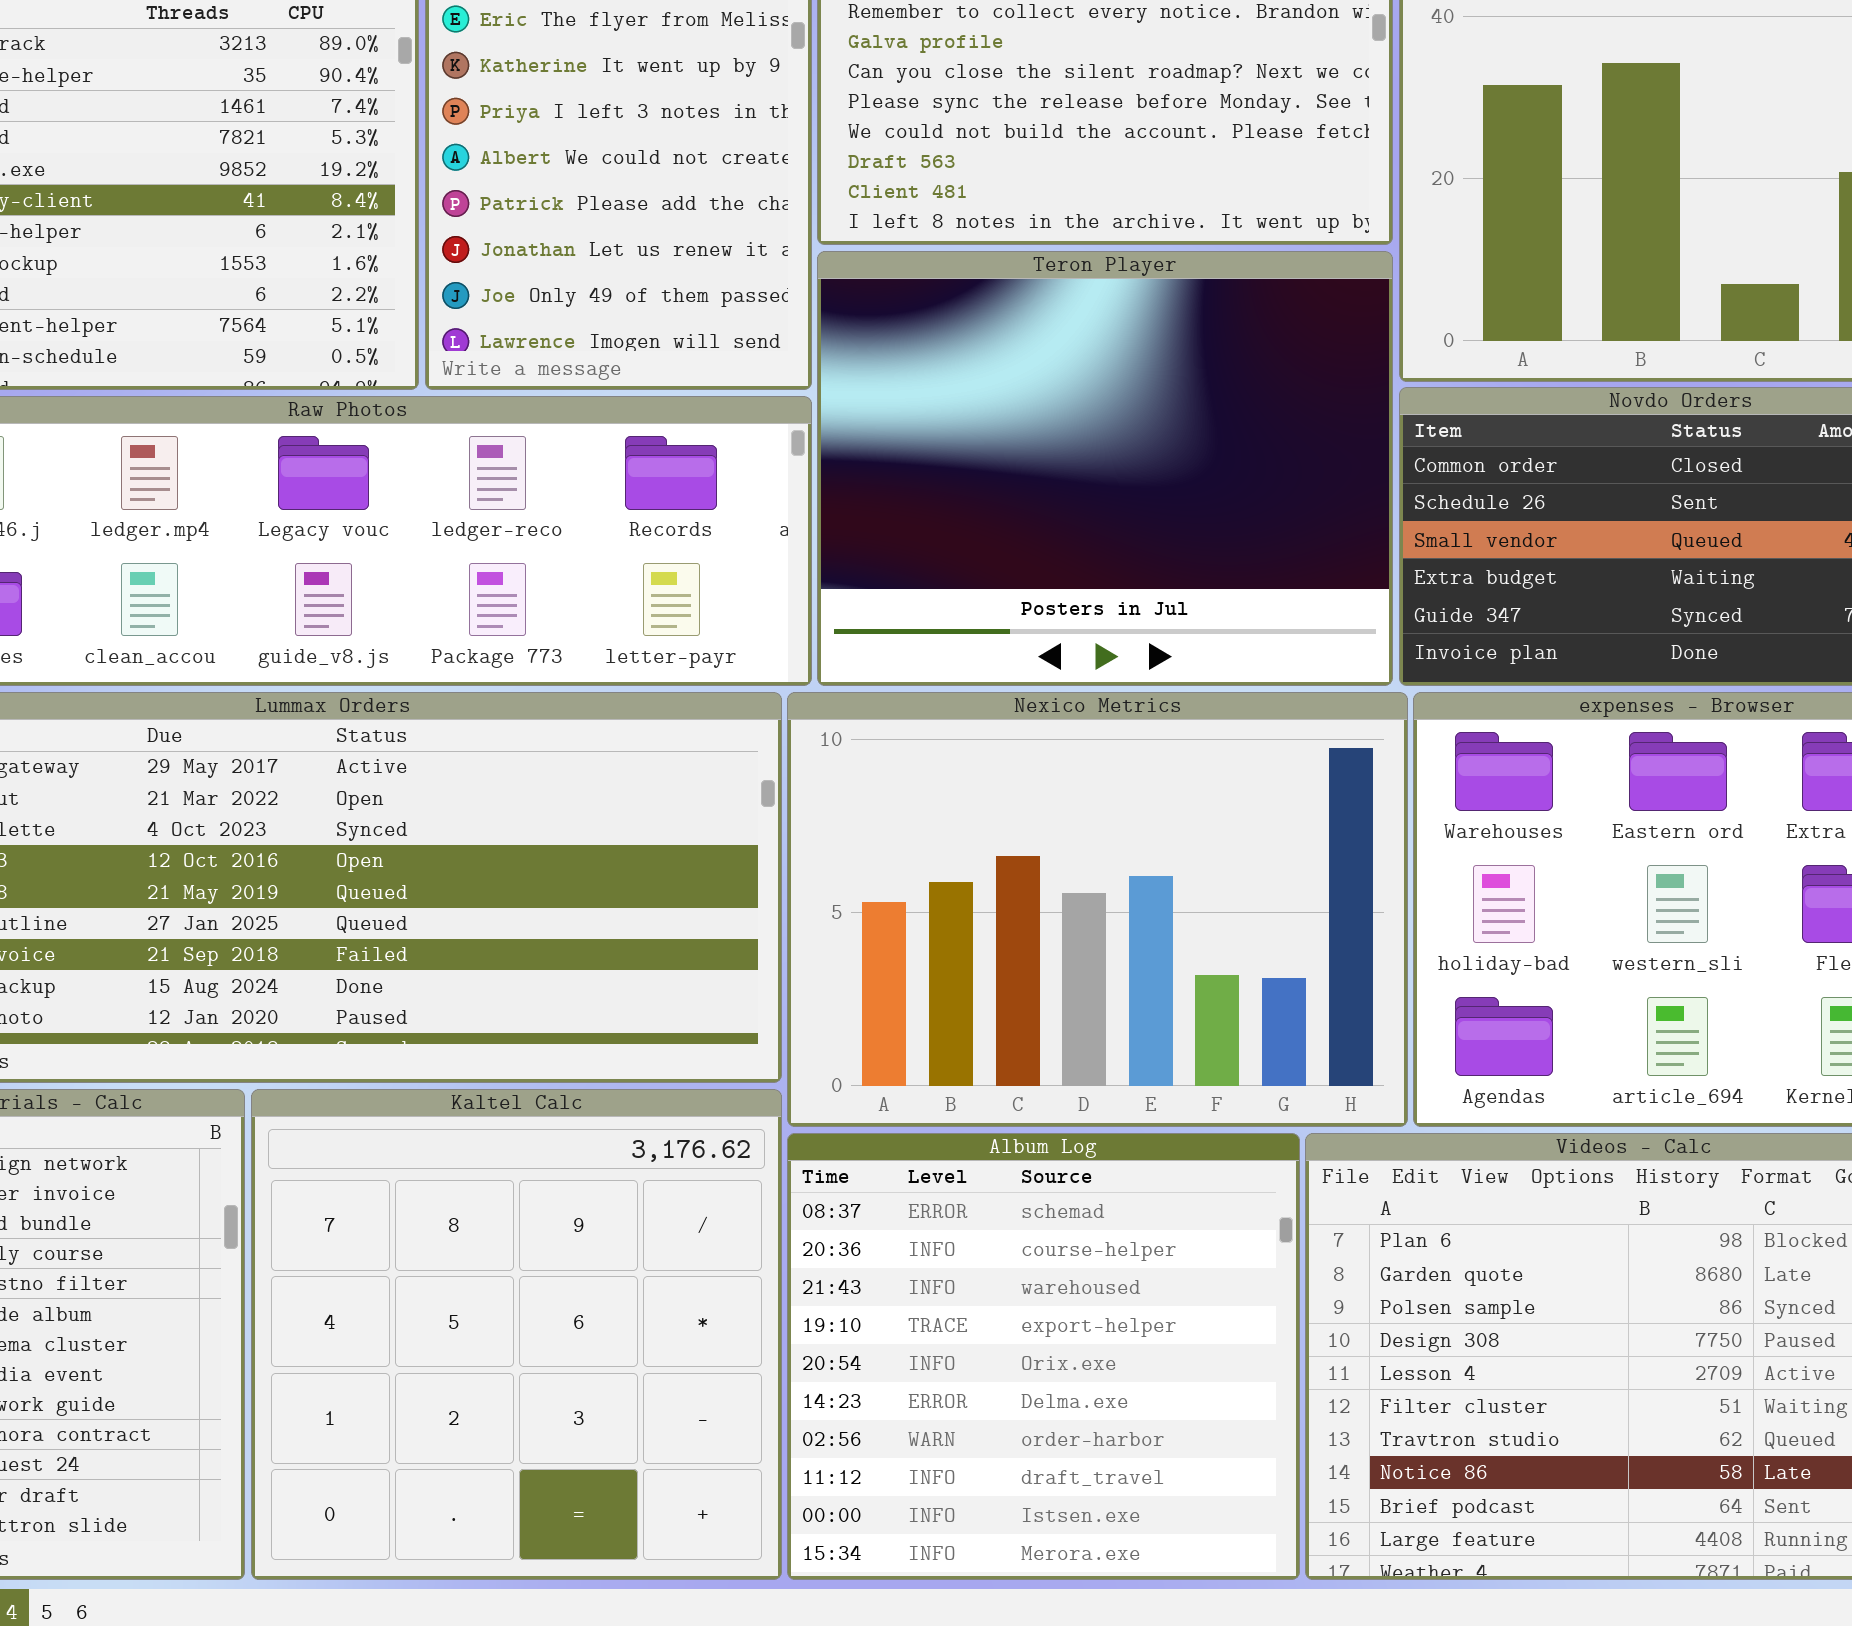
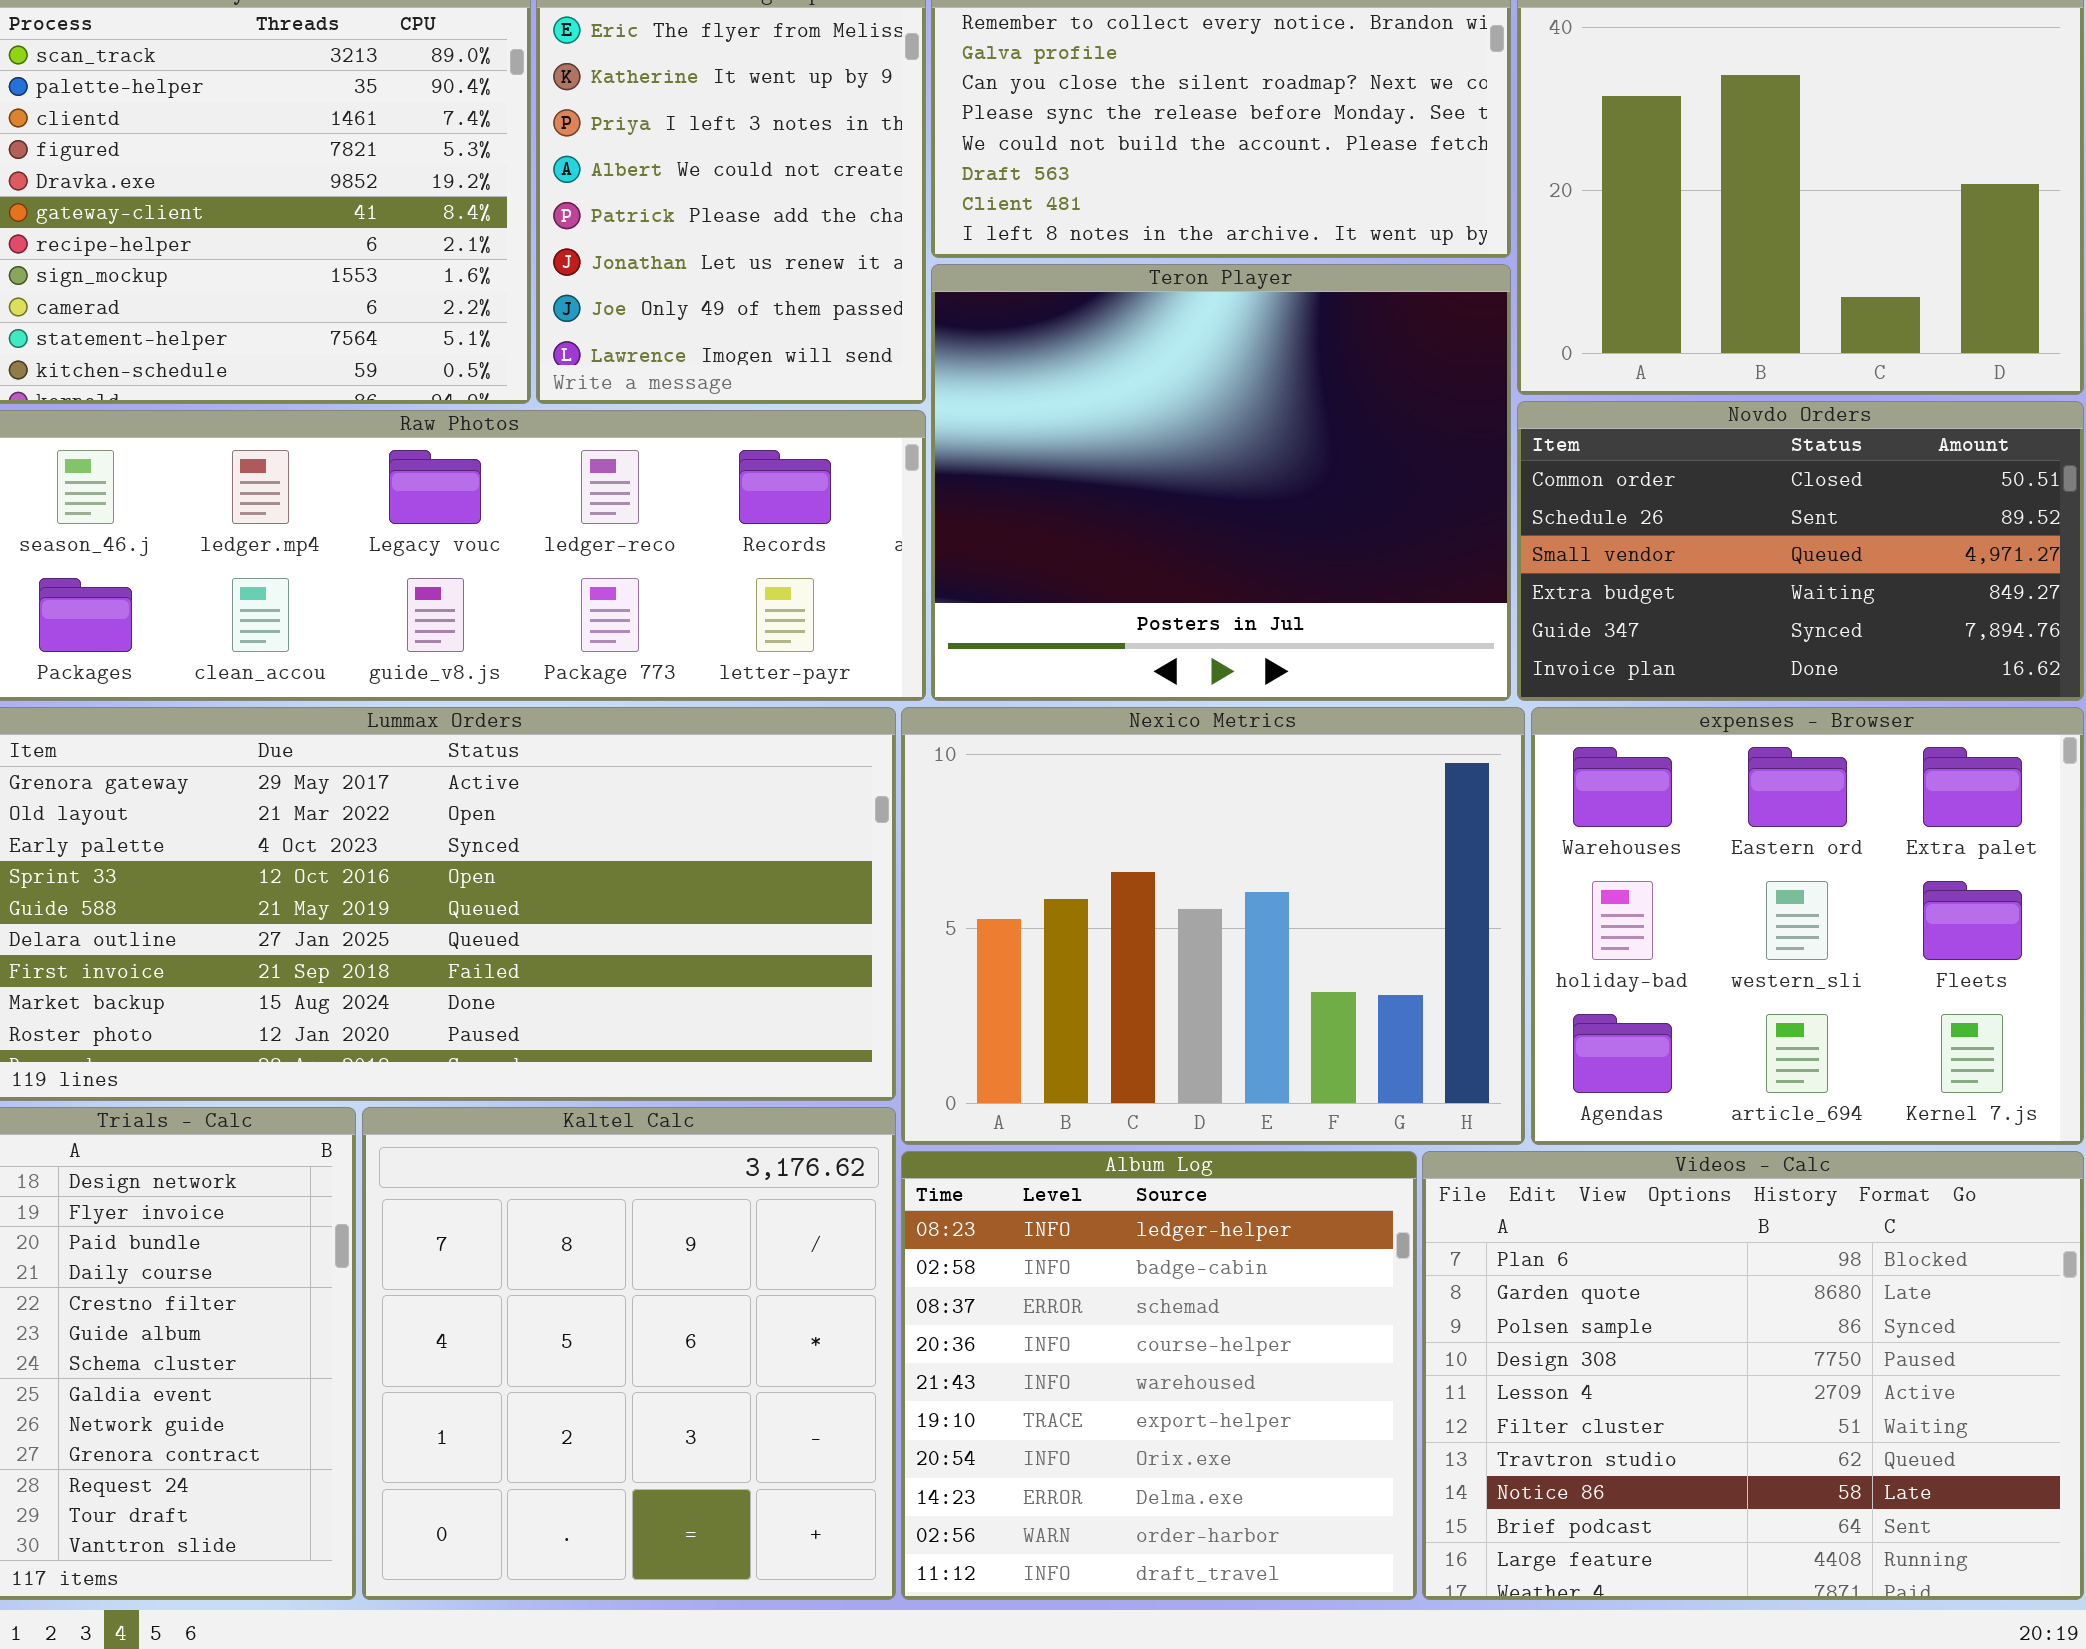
Album Log: [787,1133,1300,1580] -> [901,1151,1417,1600], scrolled up 2 rows

